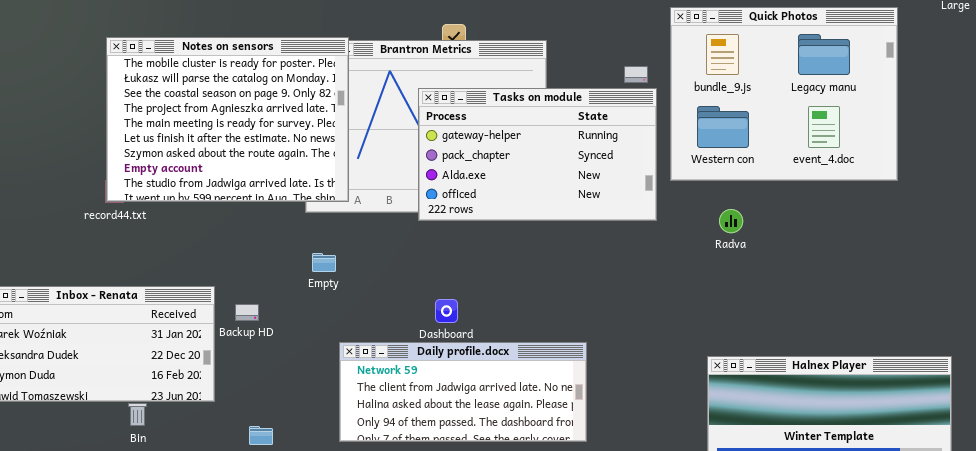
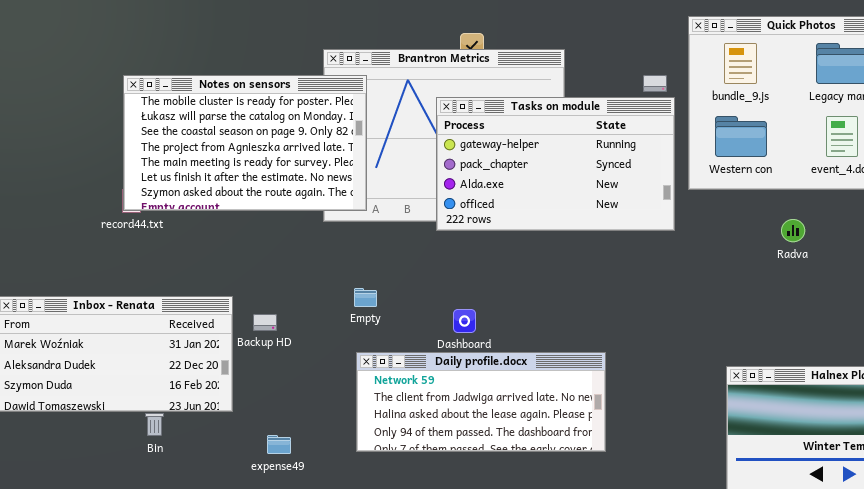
Notes on sensors: [106,37,349,202] -> [123,75,367,211], resized
Radva: [719,209,743,233] -> [781,219,805,242], moved
Empty: [312,253,336,272] -> [354,288,377,307], moved

